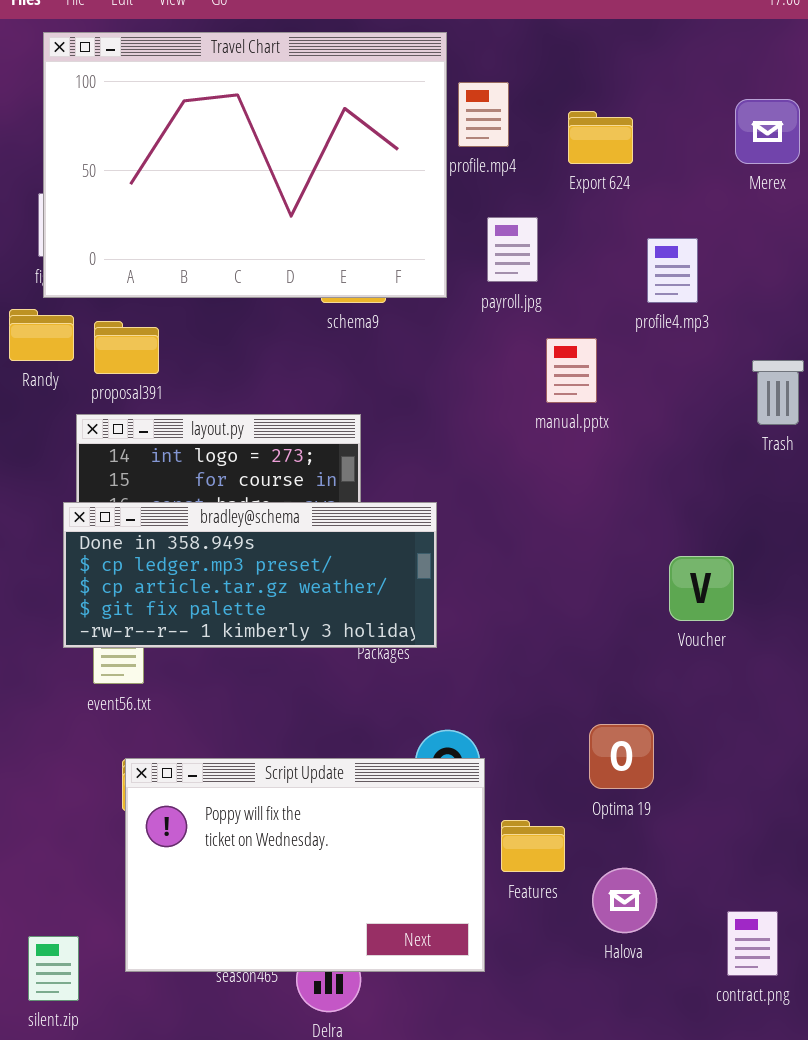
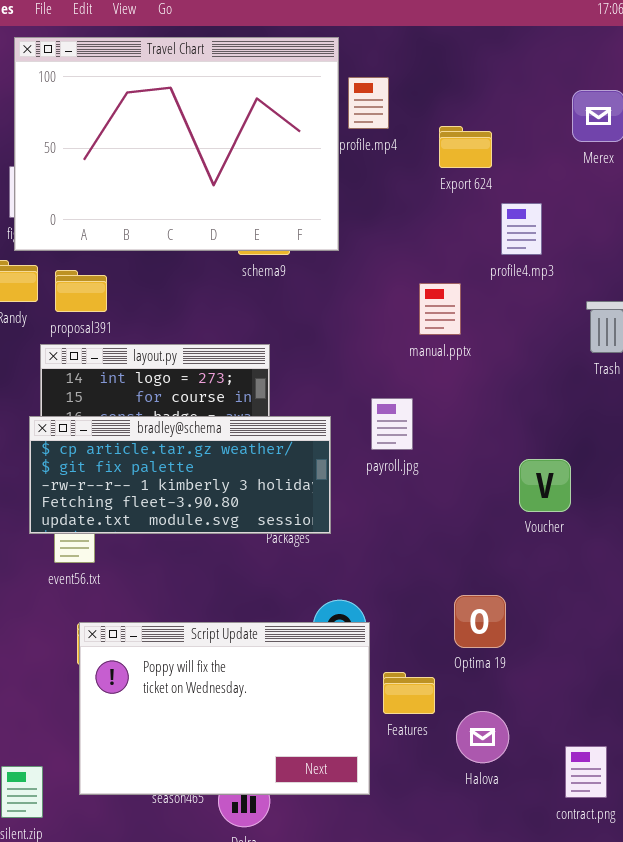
Export 624: [568,111,633,164] -> [439,126,492,168], moved
payroll.jpg: [487,217,538,282] -> [371,398,413,450], moved
bradley@schema: [63,502,437,648] -> [29,416,331,534], scrolled down 2 rows

